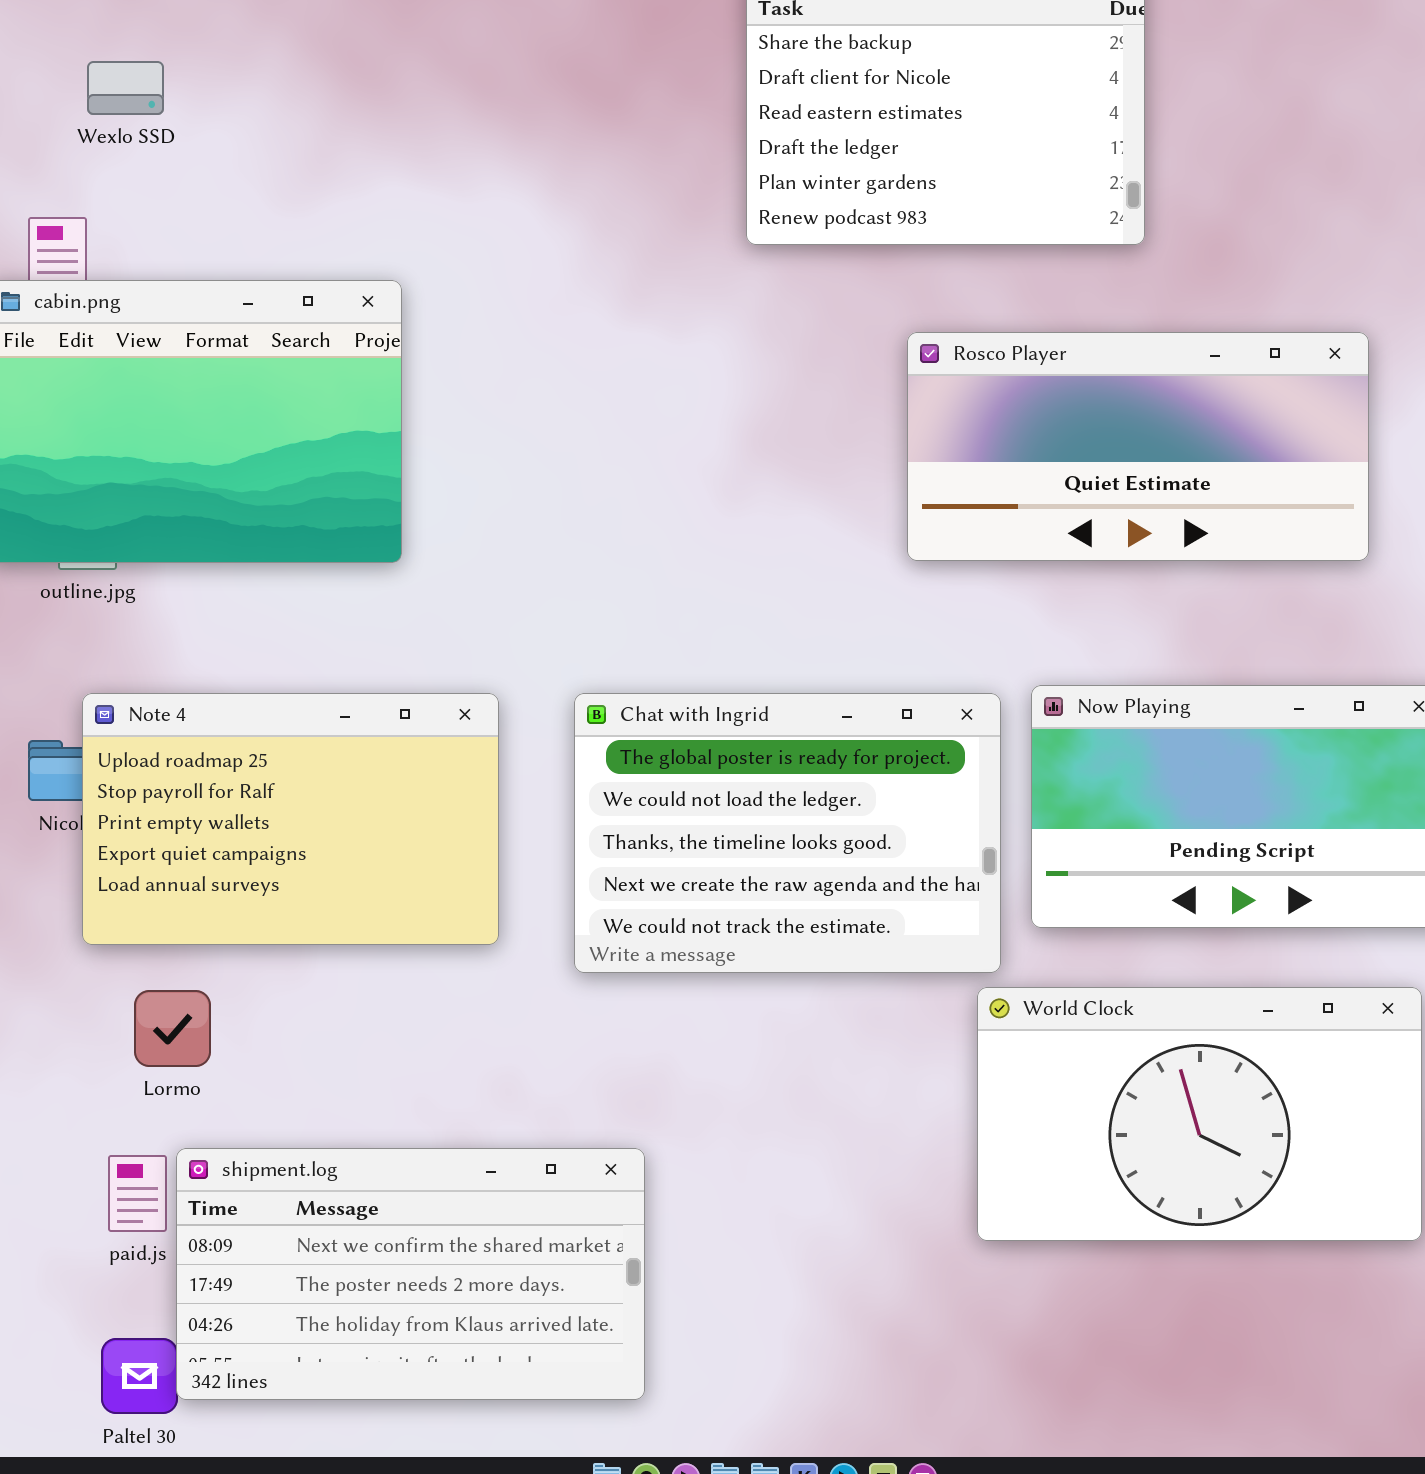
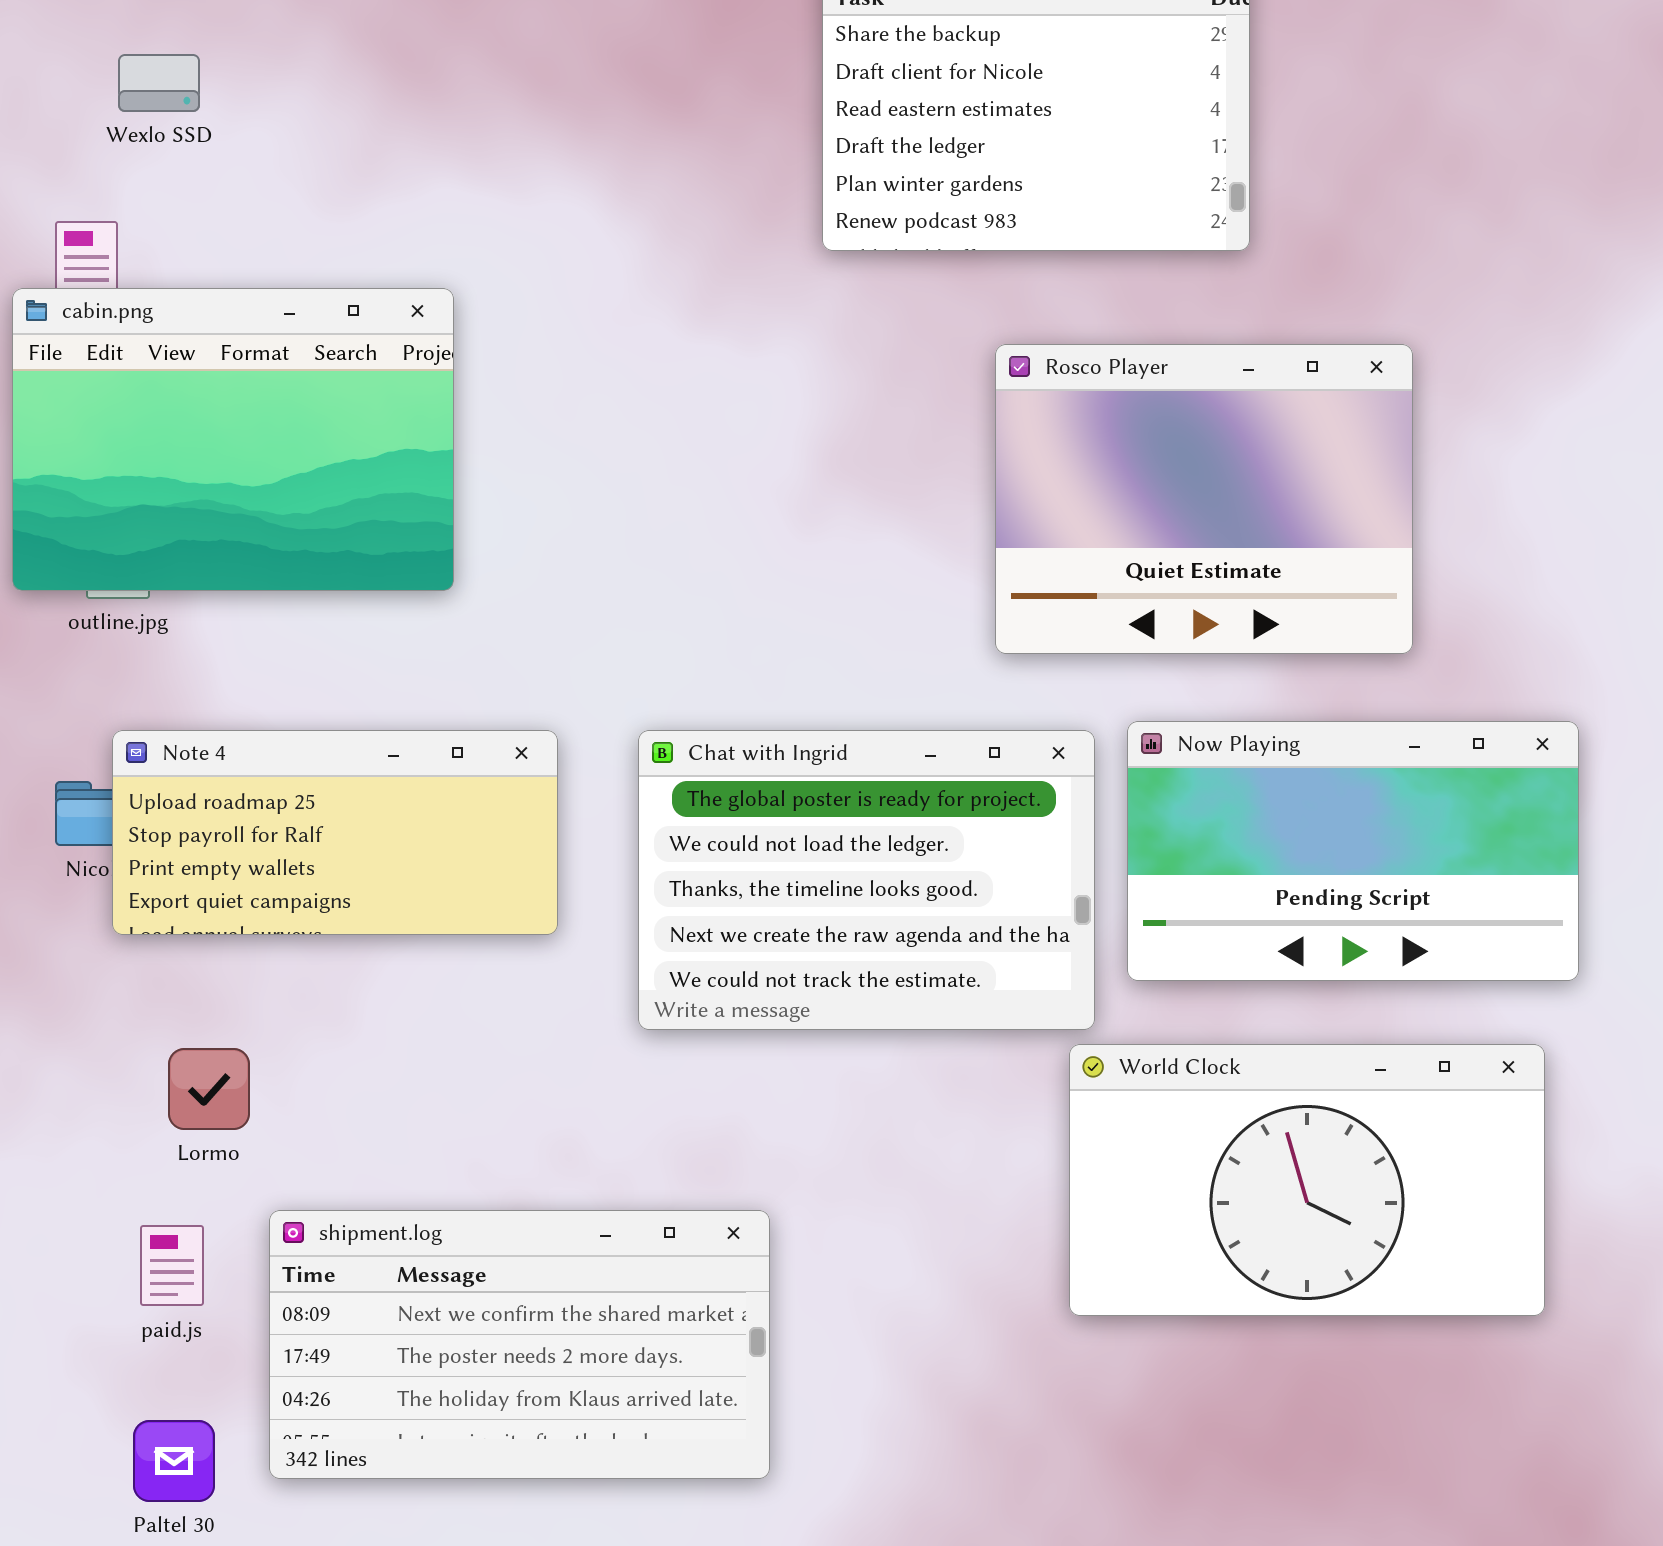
Rosco Player: [907,332,1369,561] -> [995,344,1413,654], resized
Note 4: [82,693,499,945] -> [112,730,558,935], resized
shipment.log: [176,1148,645,1400] -> [269,1210,770,1479], moved

